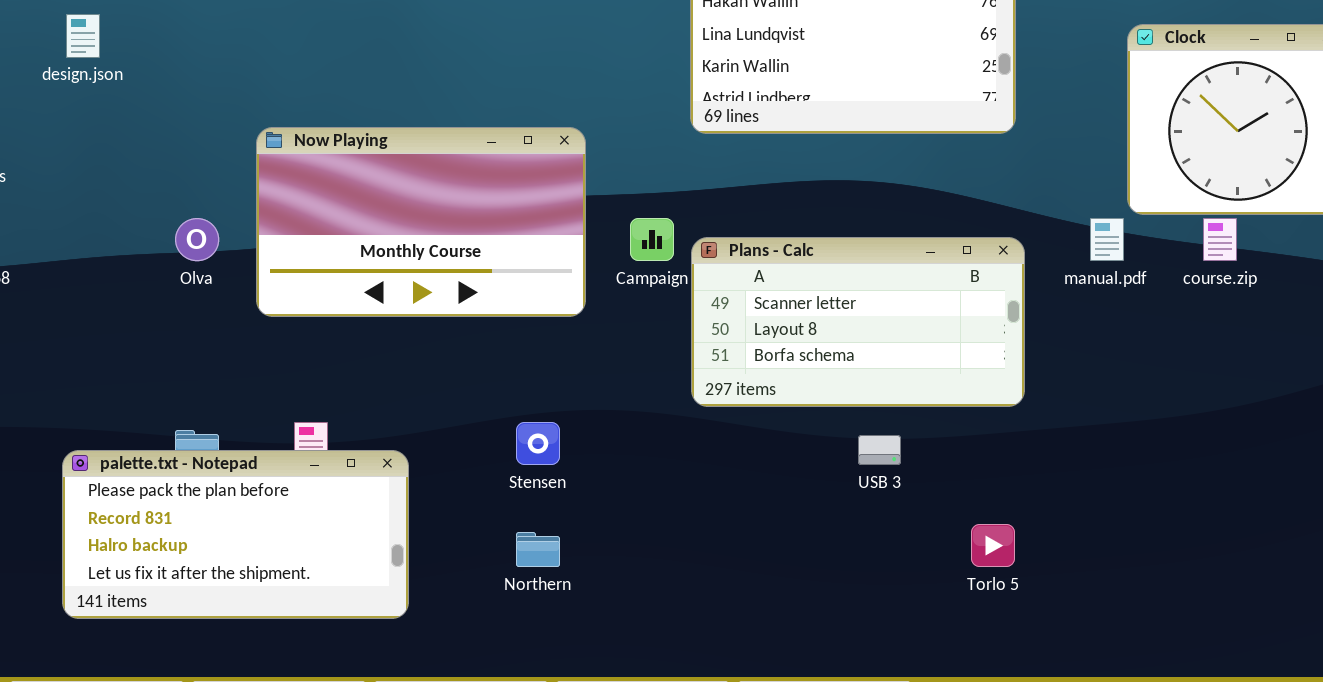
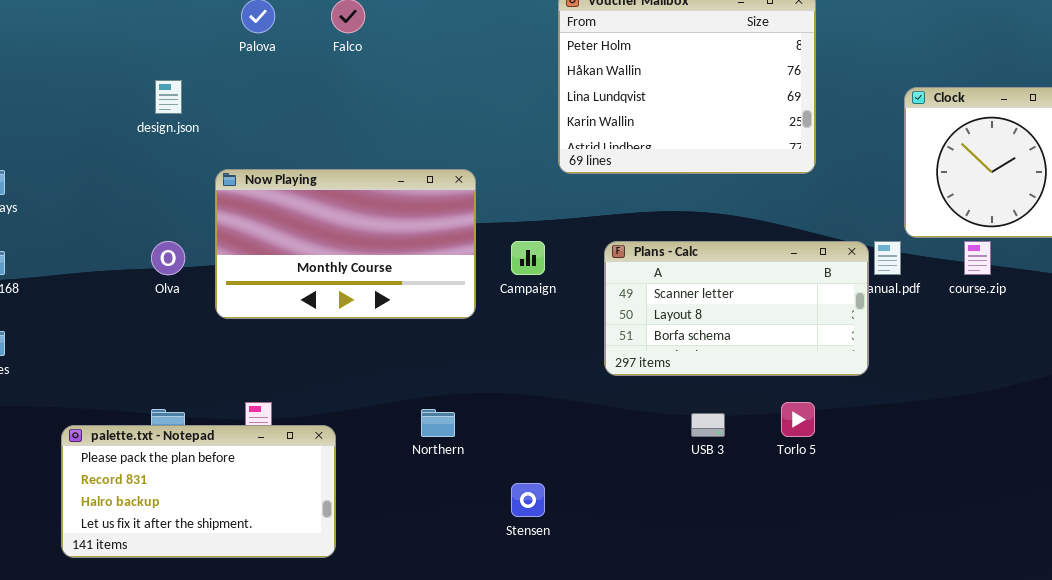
design.json: [66,14,100,58] -> [155,80,182,114], moved
Plans - Calc: [691,237,1025,407] -> [604,241,869,376], moved
Stensen: [516,422,560,465] -> [511,483,545,517], moved
Torlo 5: [971,524,1015,567] -> [781,402,815,437], moved
Northern: [516,532,560,567] -> [421,409,455,437], moved

